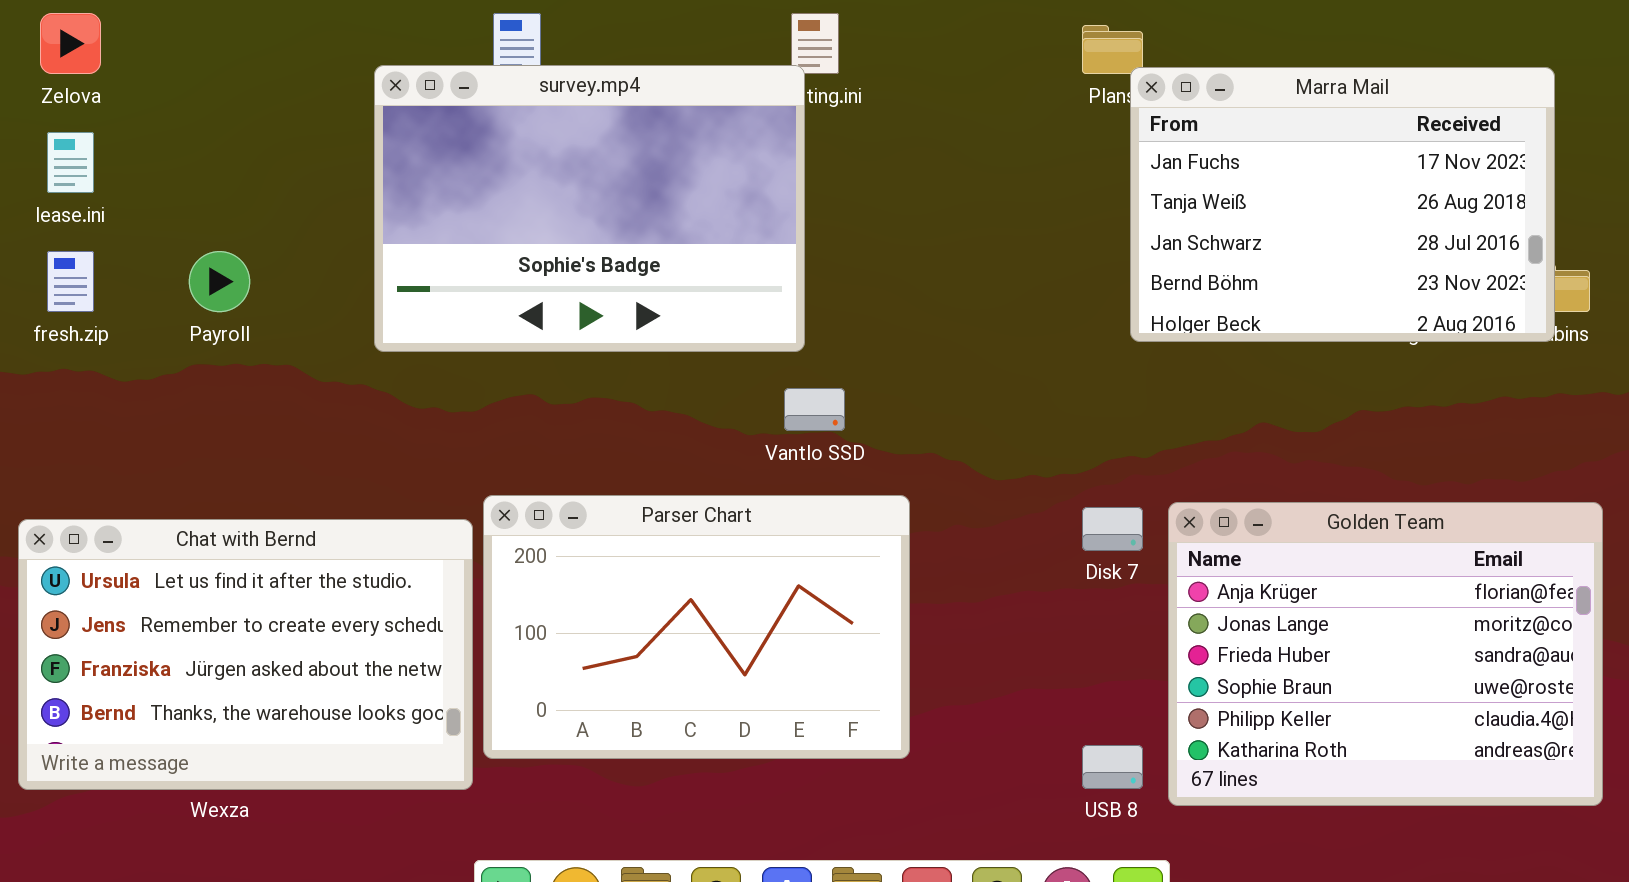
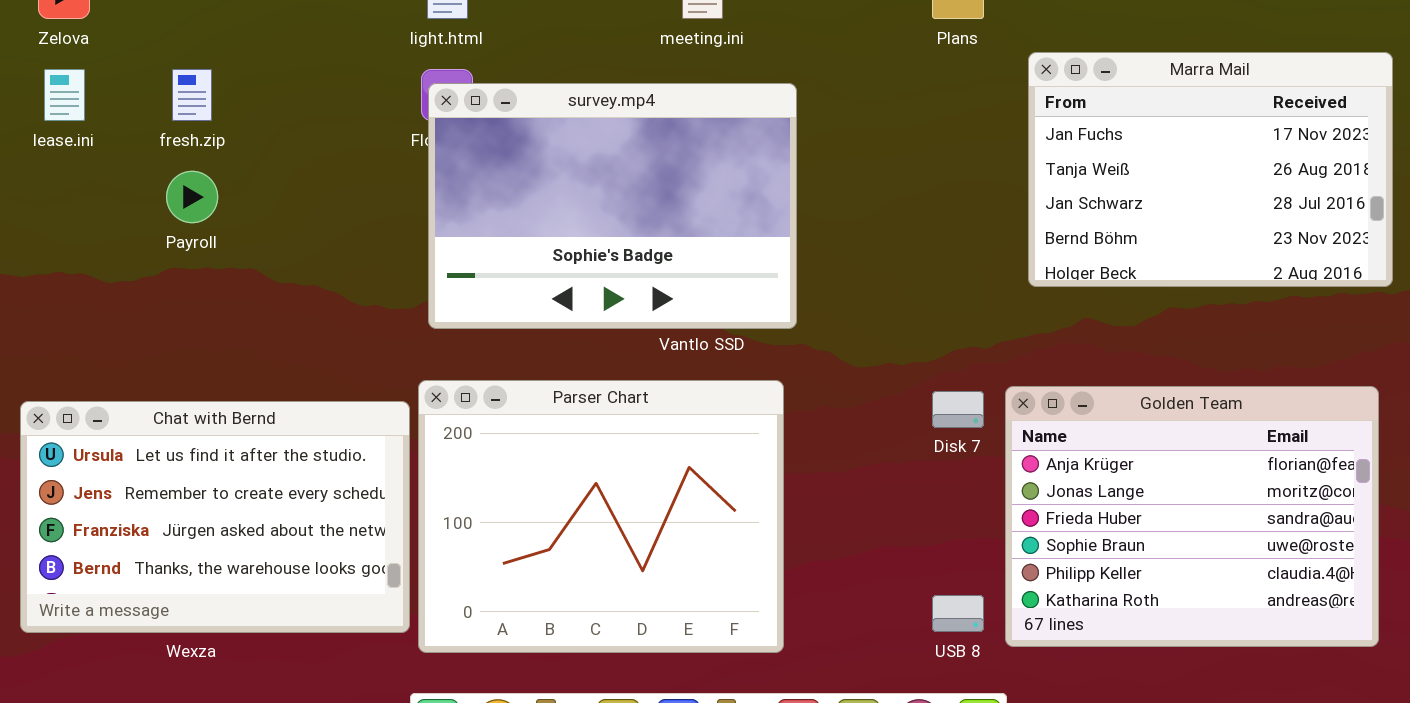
survey.mp4: [374,65,805,352] -> [428,83,797,329], moved
Marra Mail: [1130,67,1555,342] -> [1028,52,1393,287], moved
fresh.zip: [47,251,94,312] -> [172,69,212,121], moved
Parser Chart: [483,495,910,759] -> [418,380,784,653], resized

